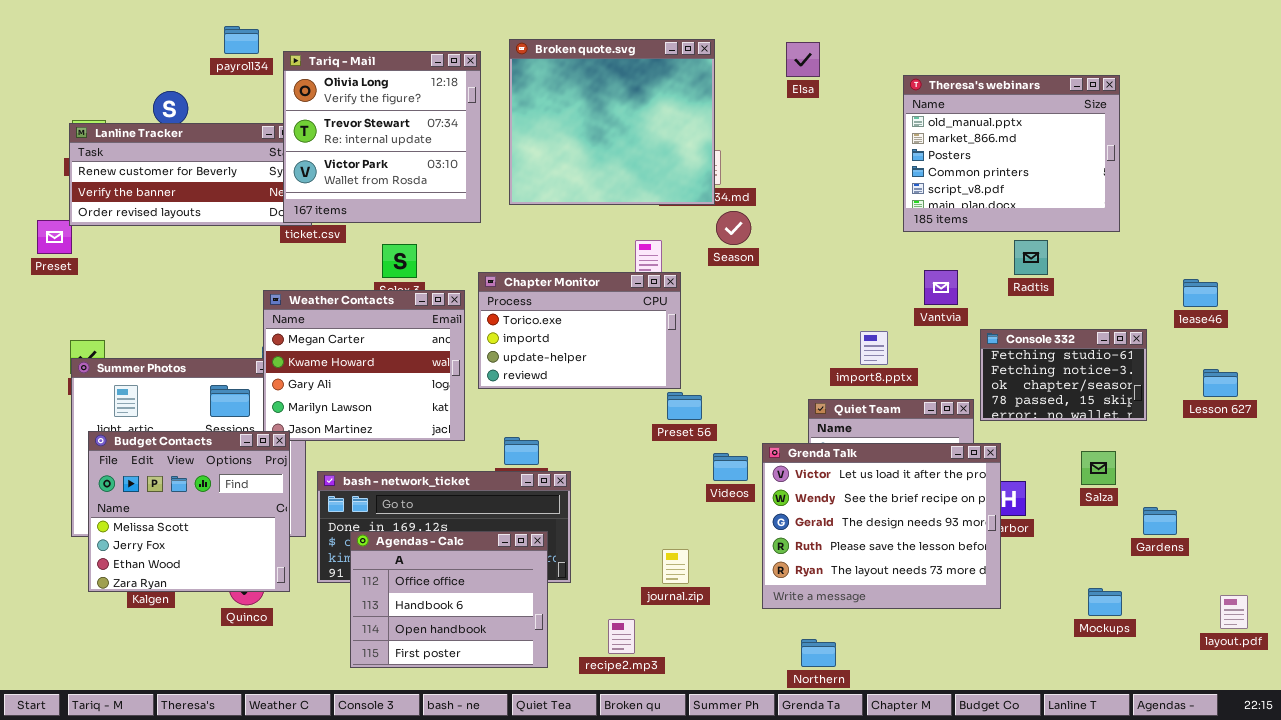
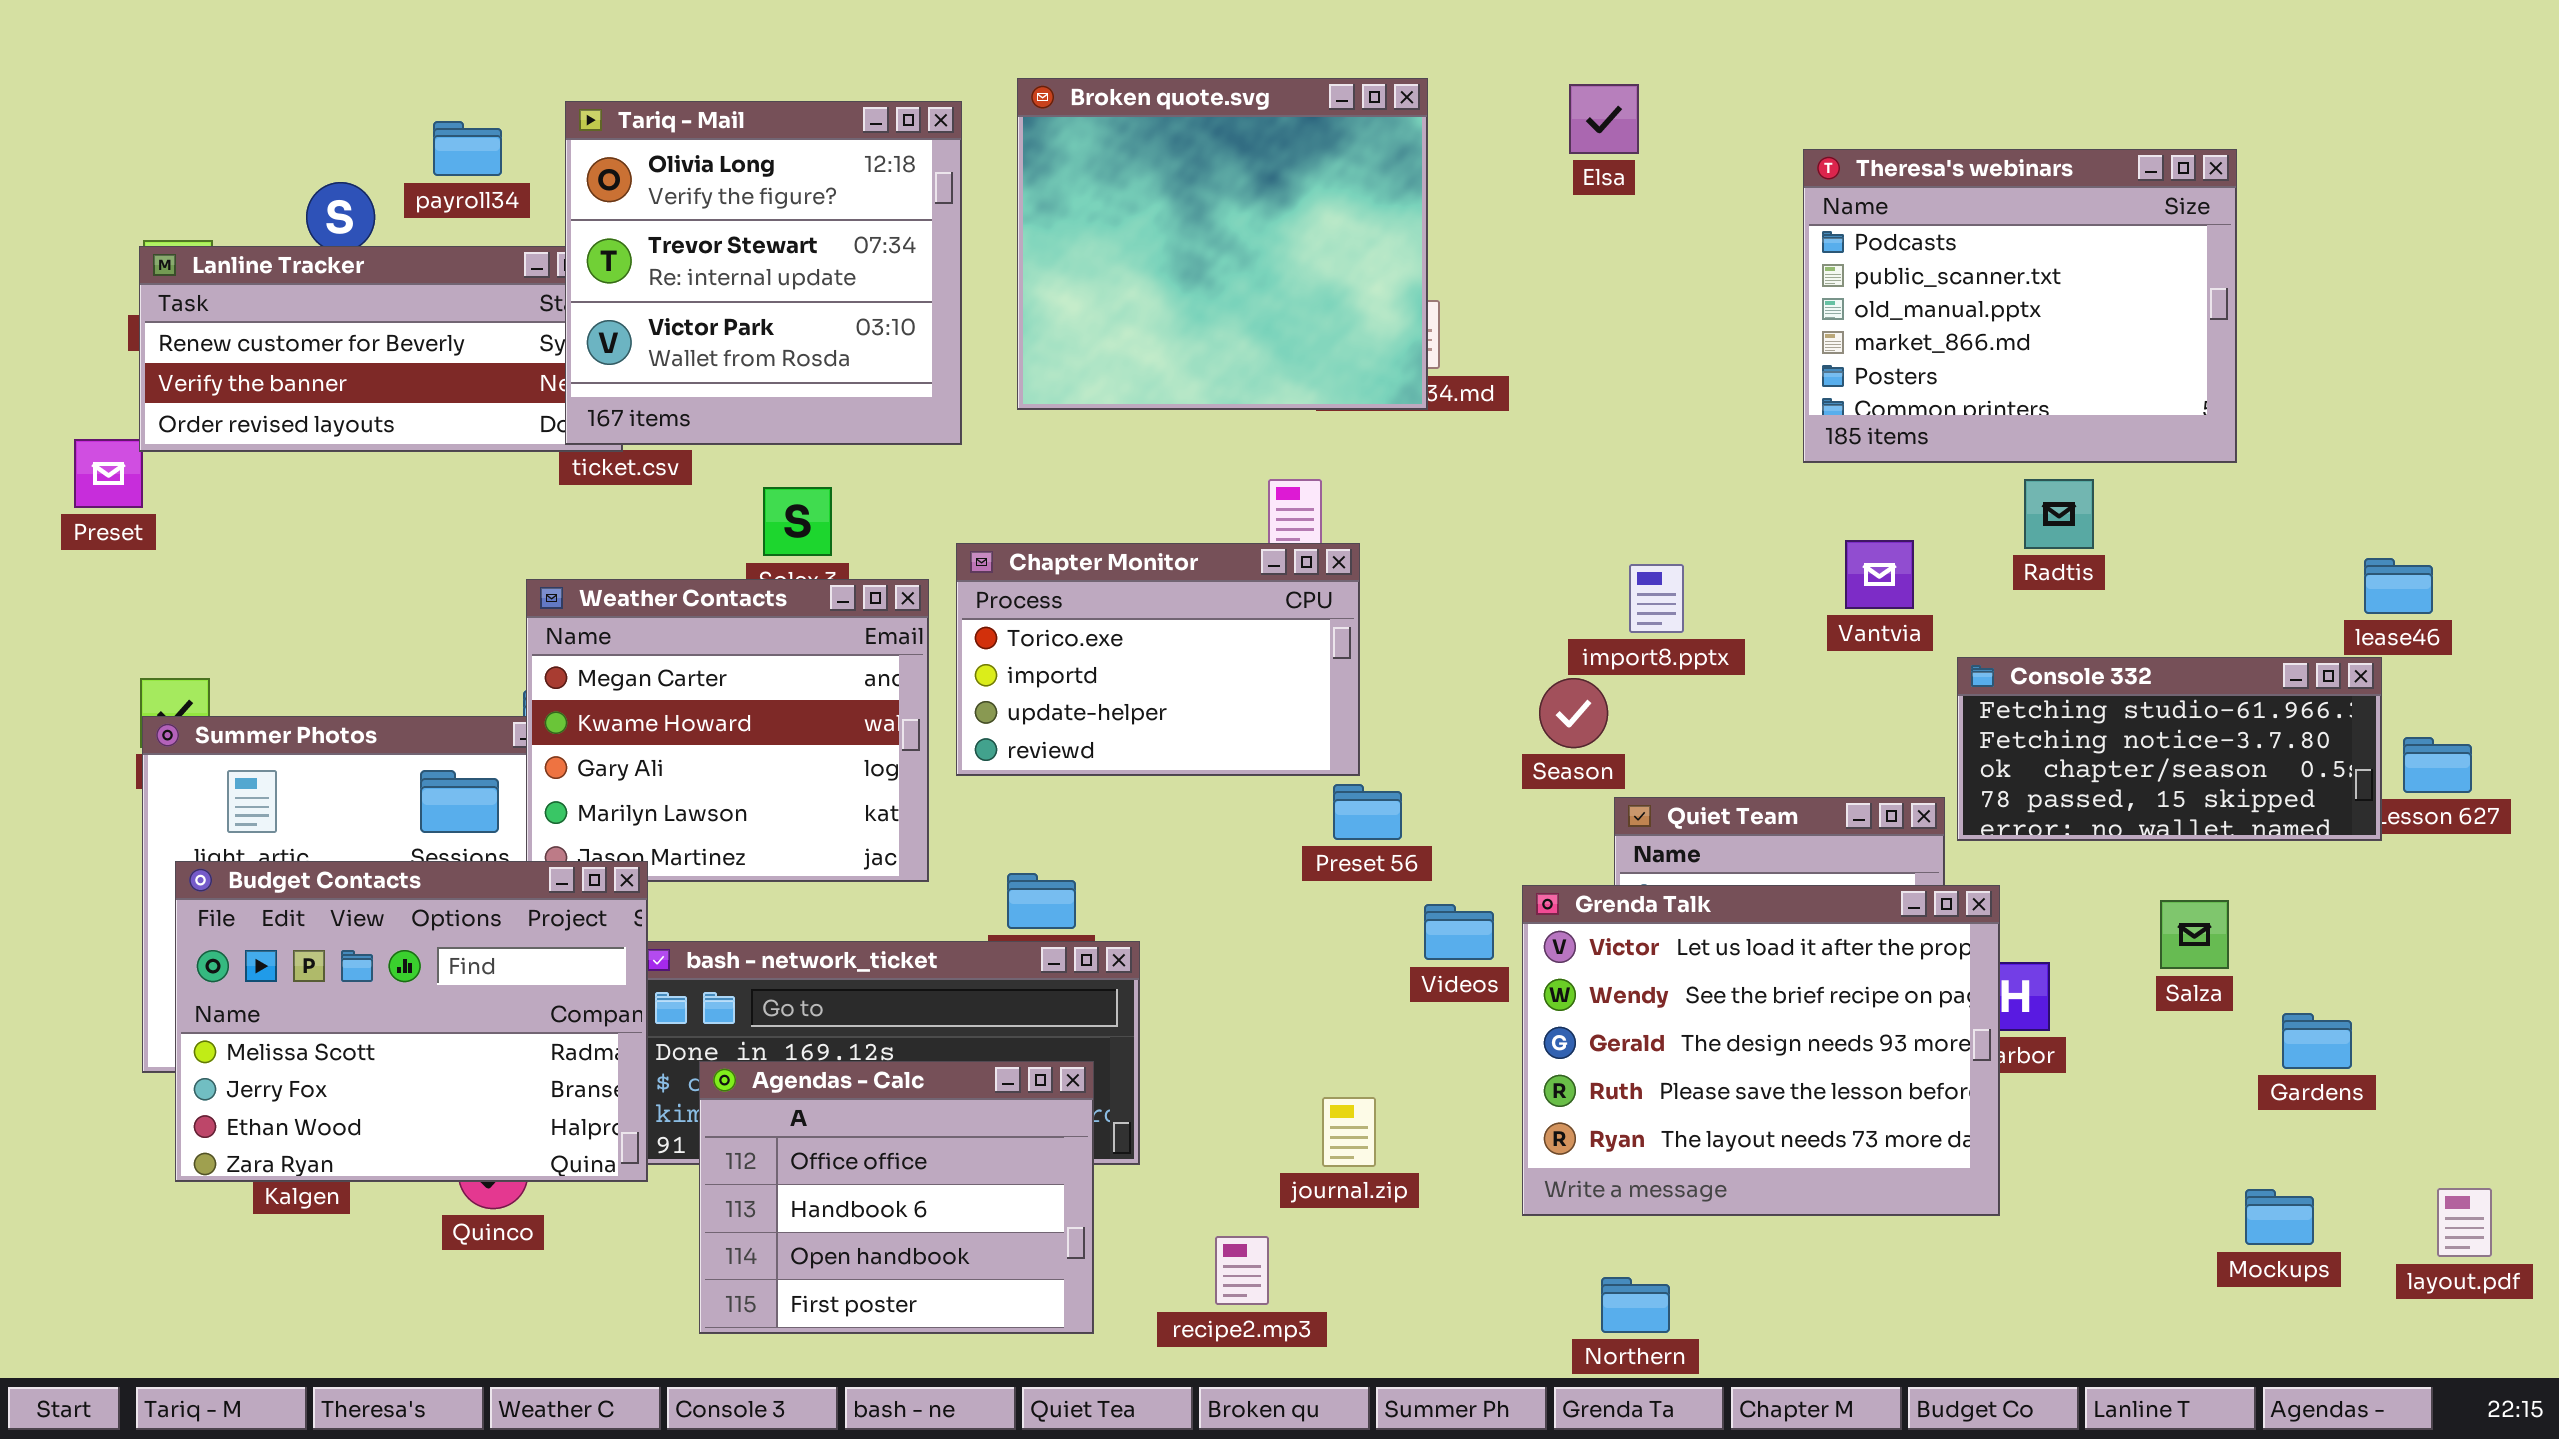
payroll34: [224,26,259,54] -> [433,121,502,176], moved
Theresa's webinars: [903,75,1120,232] -> [1803,149,2237,463], scrolled up 2 rows
Season: [716,211,751,245] -> [1539,678,1608,748], moved
Console 332: [980,329,1147,421] -> [1957,657,2382,841], resized
import8.pptx: [860,331,888,365] -> [1629,564,1684,633], moved
Budget Contacts: [88,431,290,592] -> [175,861,648,1182], resized
Mockups: [1088,588,1122,616] -> [2245,1189,2314,1245], moved

